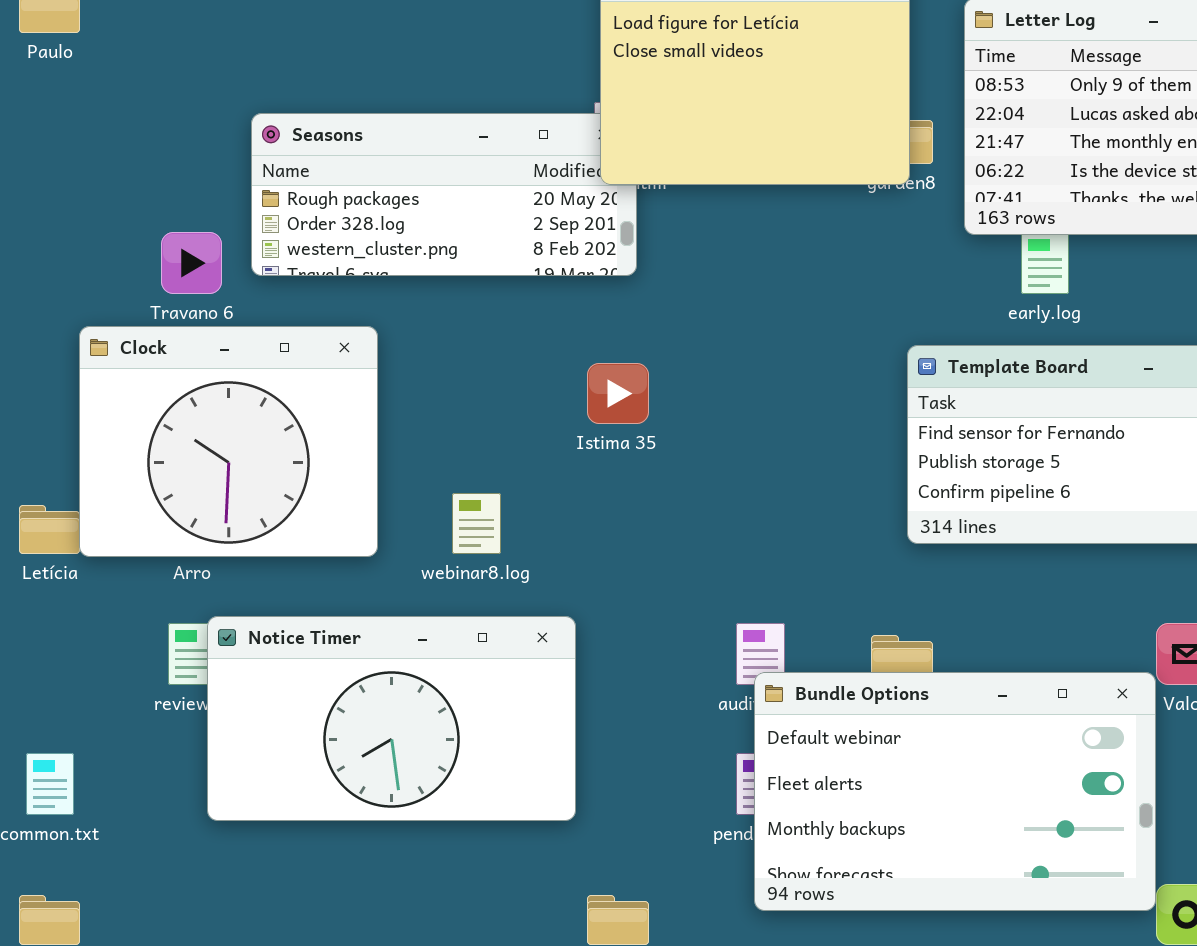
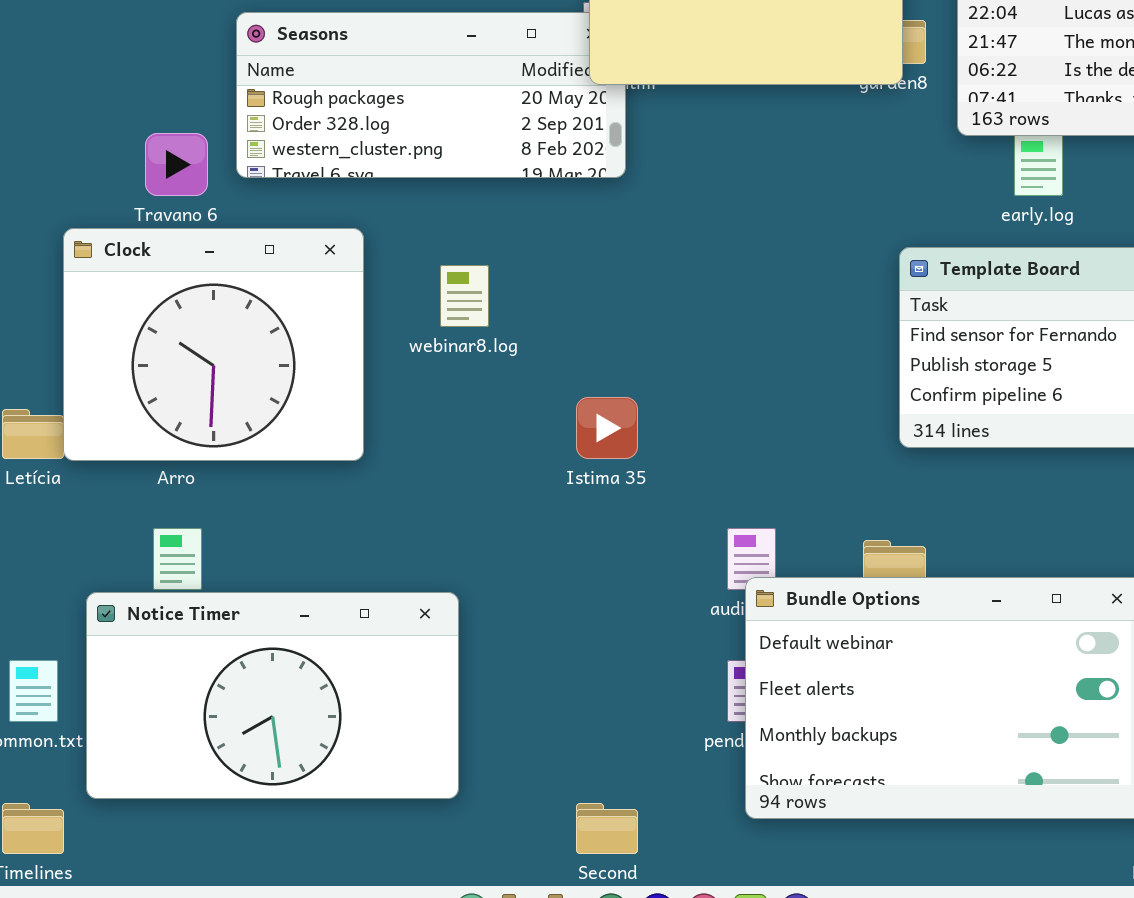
Istima 35: [587,363,649,424] -> [576,397,638,459], moved
webinar8.log: [452,493,501,554] -> [440,265,489,327], moved
Notice Timer: [207,616,576,821] -> [86,592,459,799], moved

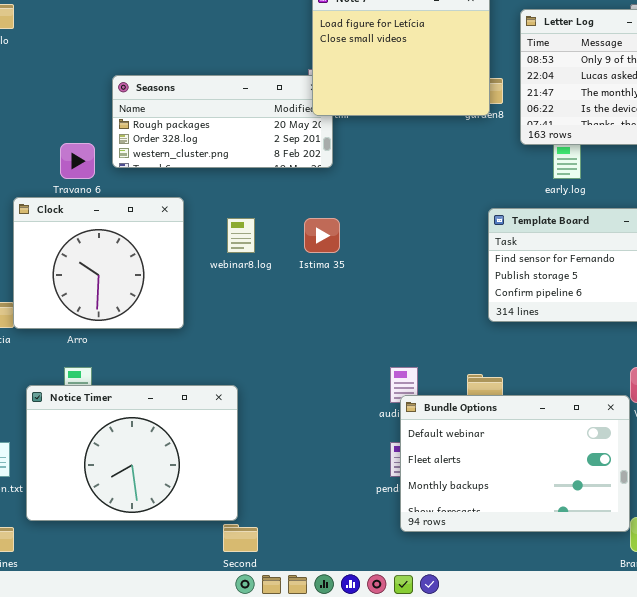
Istima 35: [576,397,638,459] -> [304,218,340,253], moved
Notice Timer: [86,592,459,799] -> [26,385,238,521], resized
Second: [576,803,638,854] -> [223,524,258,552], moved

